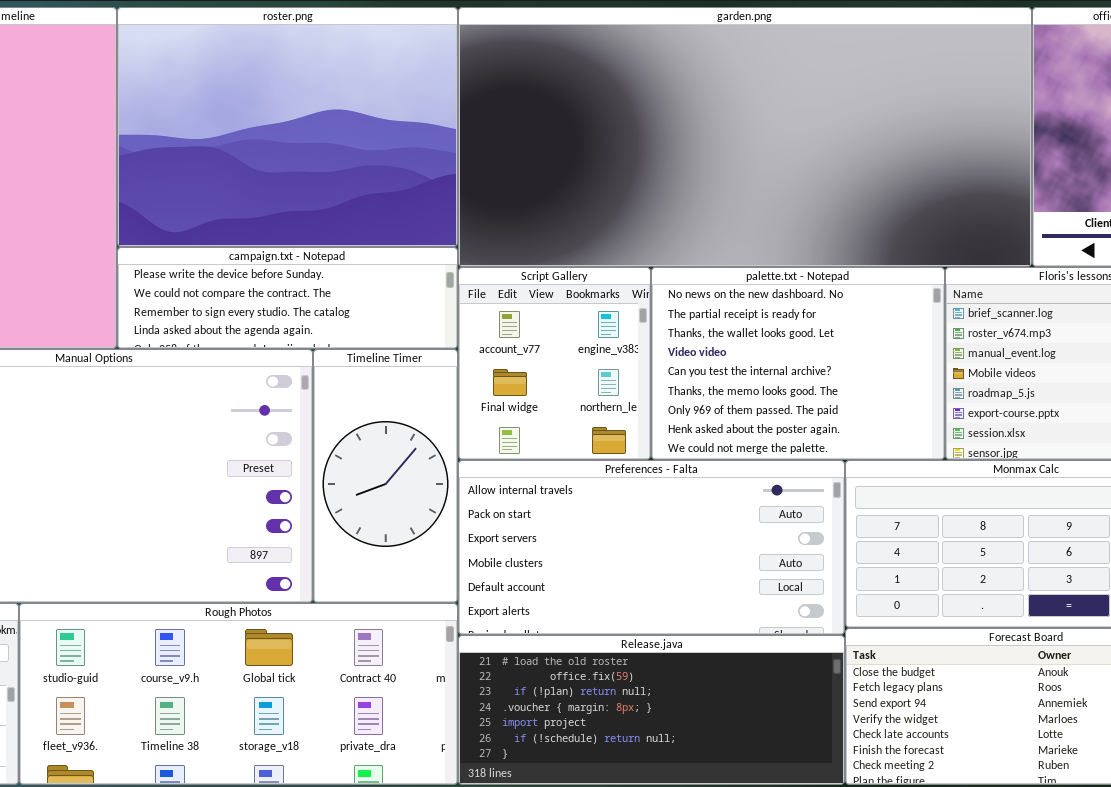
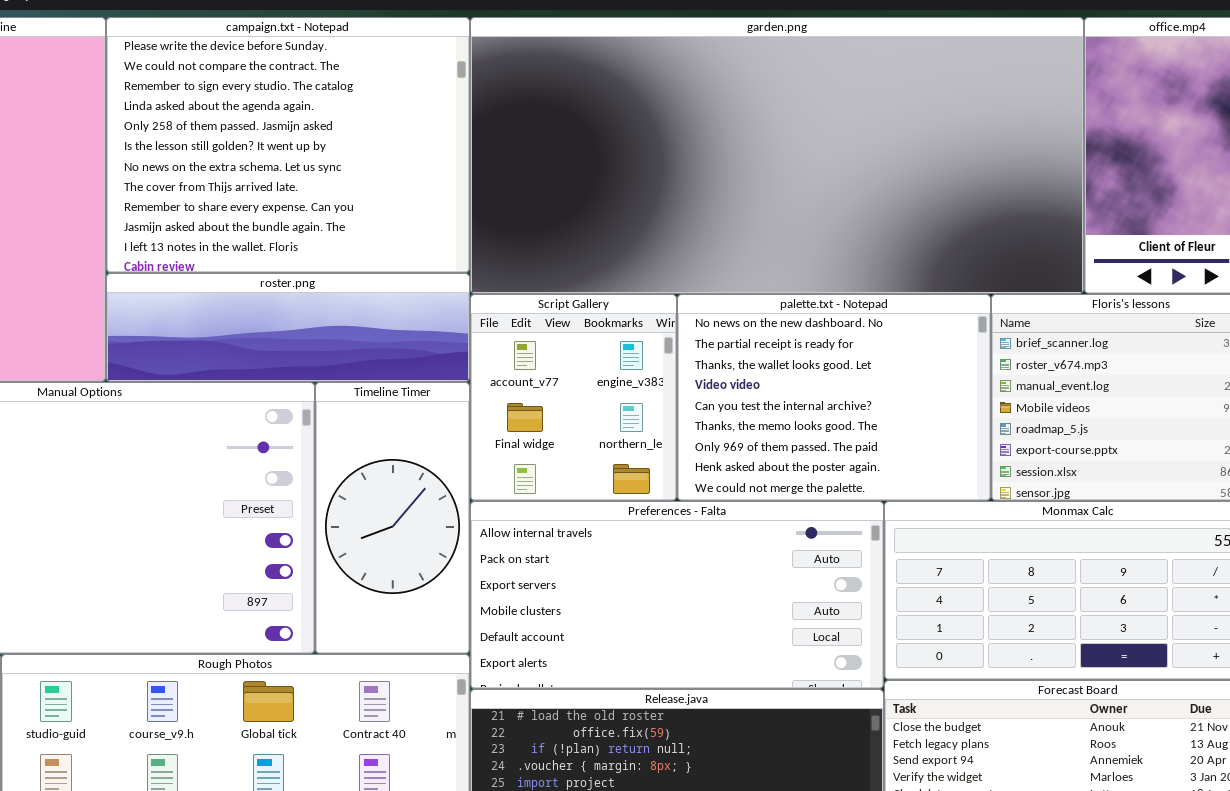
roster.png: [117,7,458,247] -> [106,273,470,382], moved, resized
campaign.txt - Notepad: [117,247,458,349] -> [106,17,470,273], moved, resized

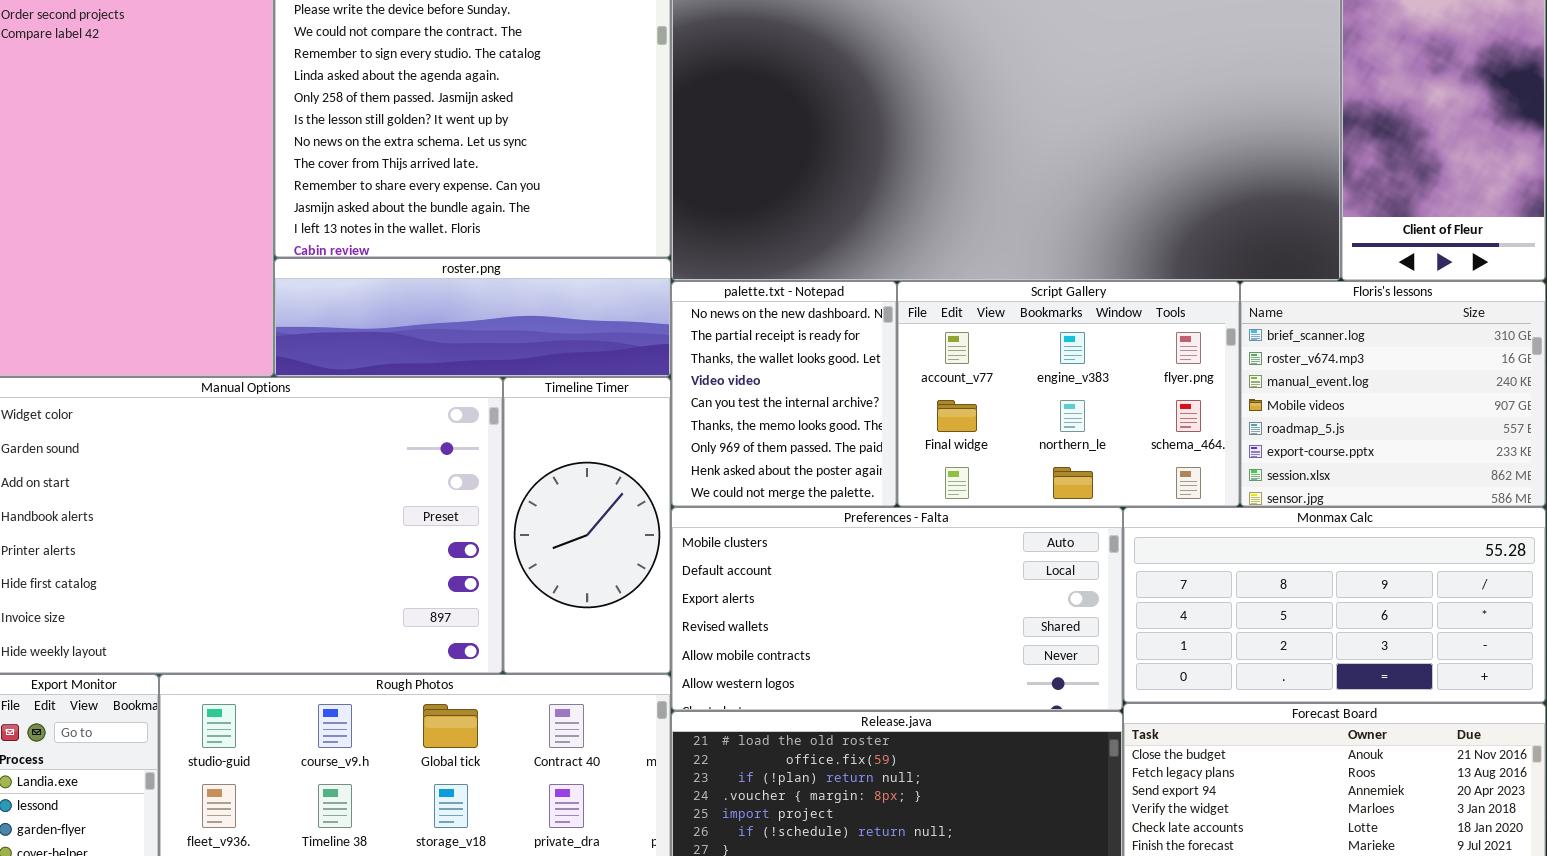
Script Gallery: [470,294,677,501] -> [897,281,1240,507], moved, resized
palette.txt - Notepad: [677,294,991,501] -> [671,281,897,507], moved, resized
Preferences - Falta: [470,501,884,689] -> [671,507,1123,711], scrolled down 3 rows

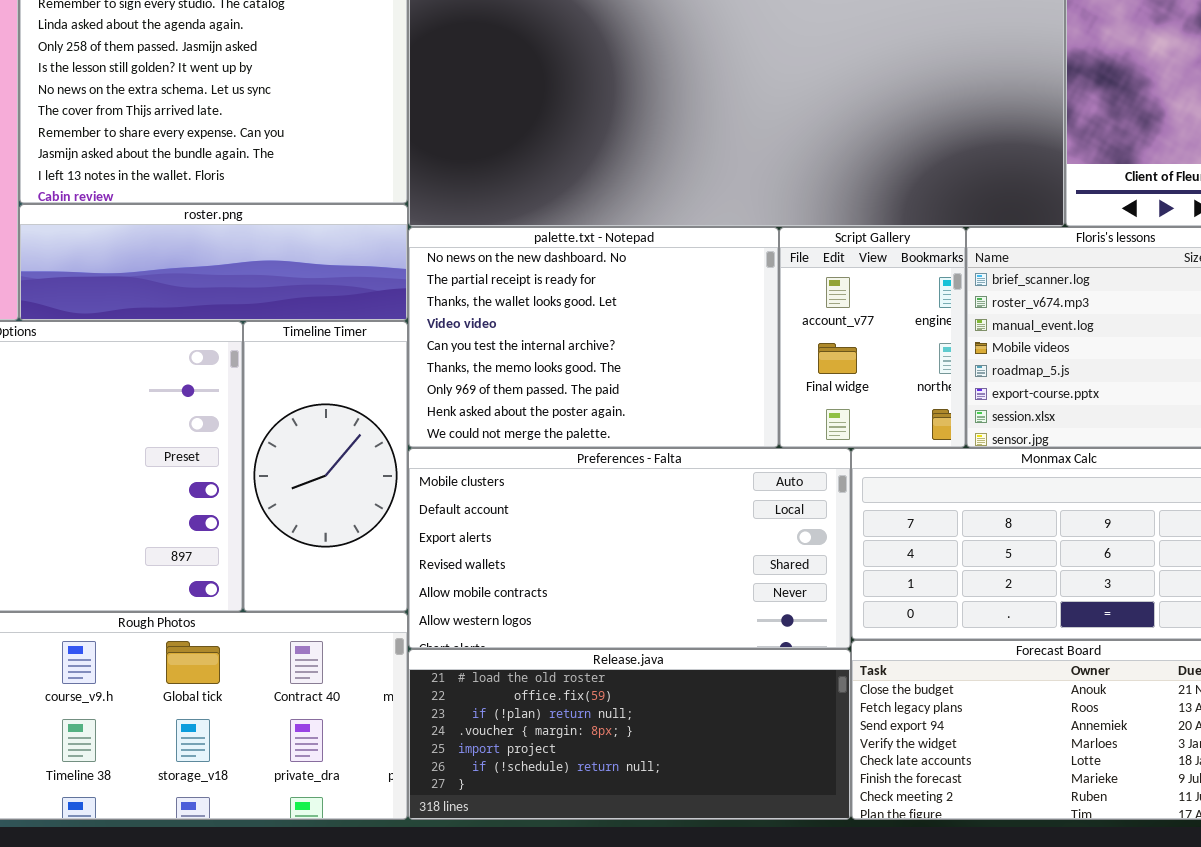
palette.txt - Notepad: [671,281,897,507] -> [408,227,779,448], resized
Script Gallery: [897,281,1240,507] -> [779,227,966,448], resized

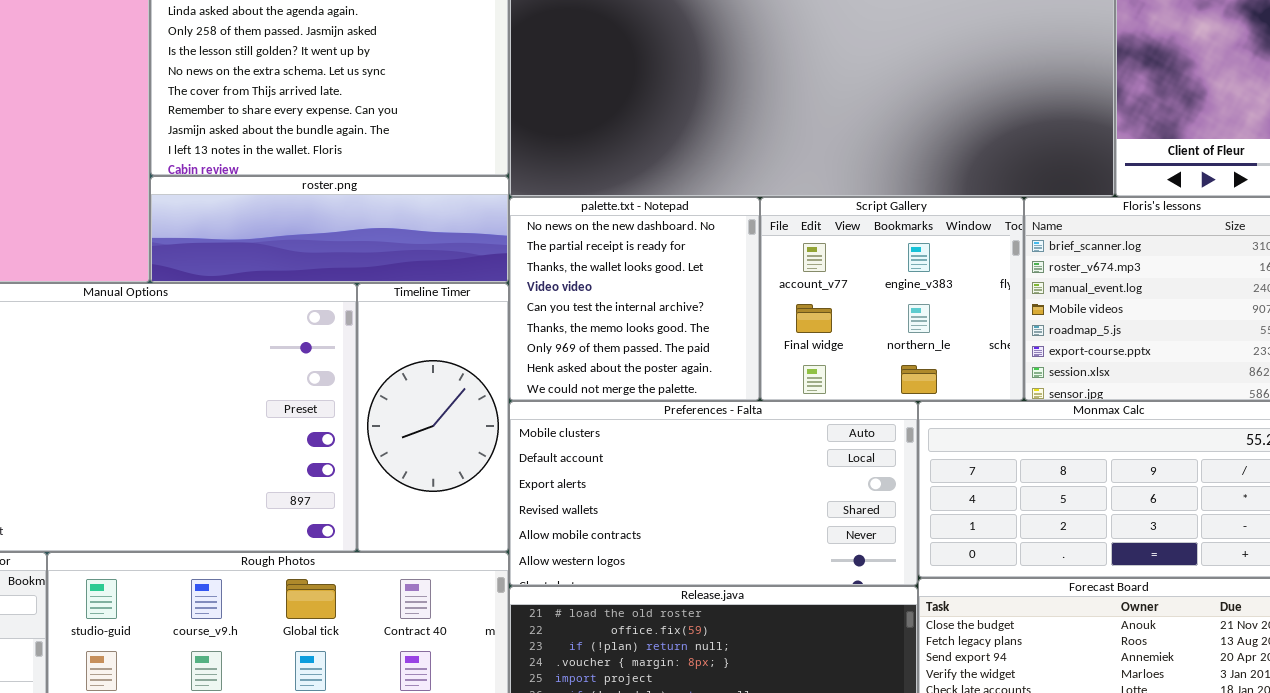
palette.txt - Notepad: [408,227,779,448] -> [509,197,760,401], resized
Script Gallery: [779,227,966,448] -> [760,197,1024,401], resized

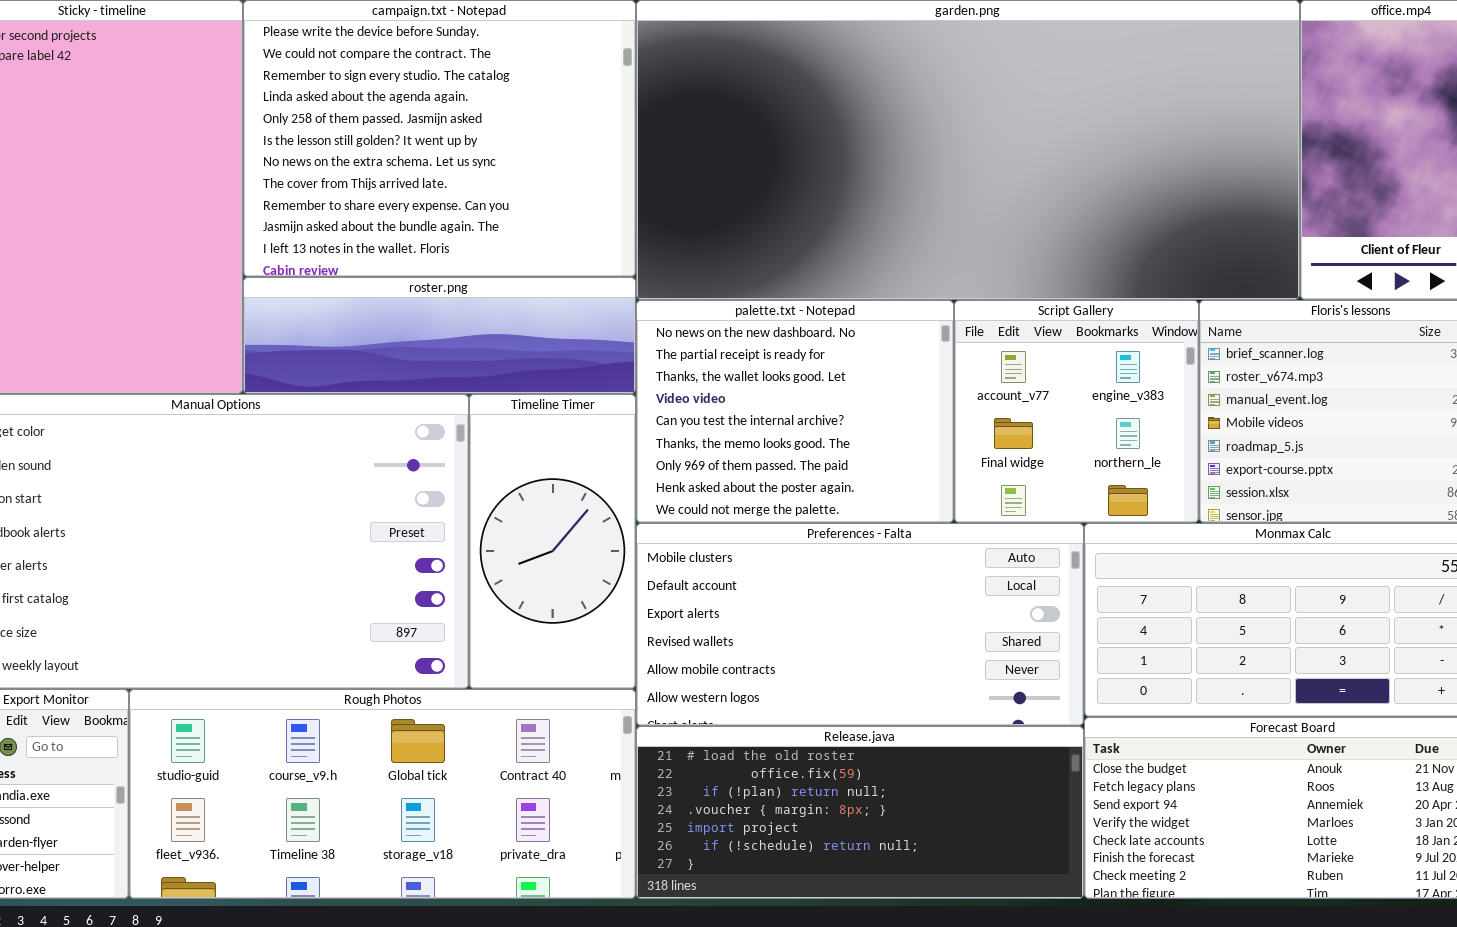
palette.txt - Notepad: [509,197,760,401] -> [636,300,954,523], resized
Script Gallery: [760,197,1024,401] -> [954,300,1199,523], resized

